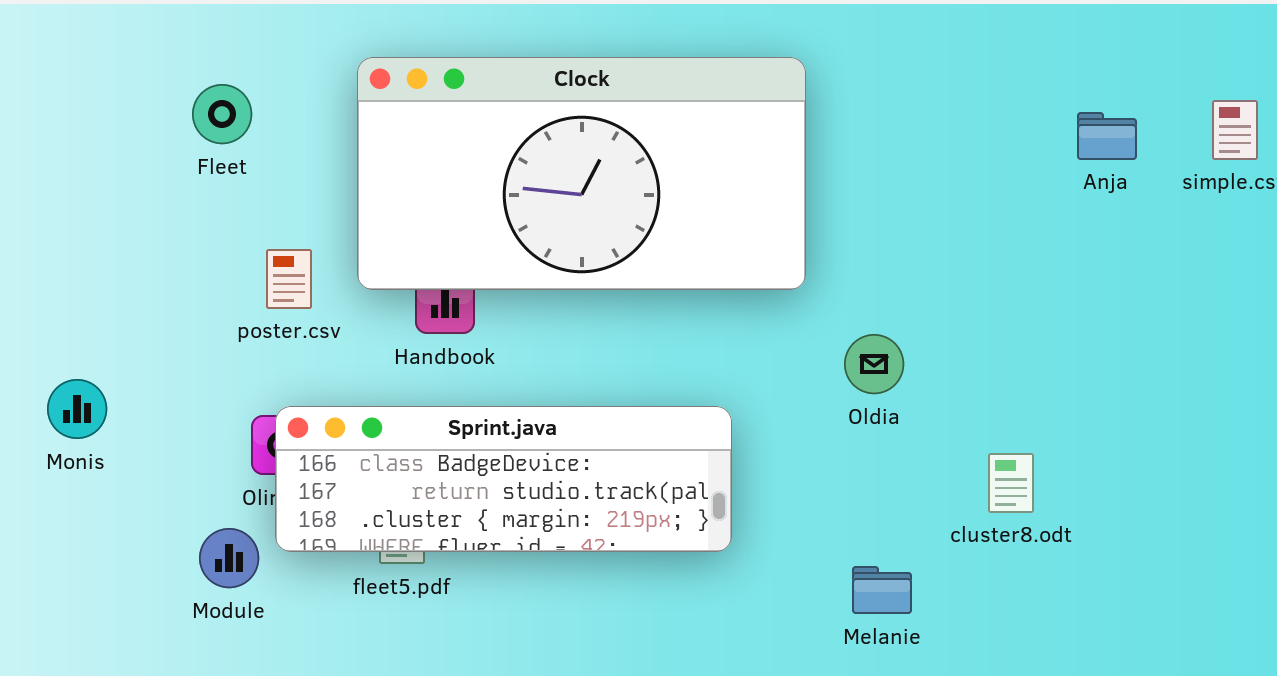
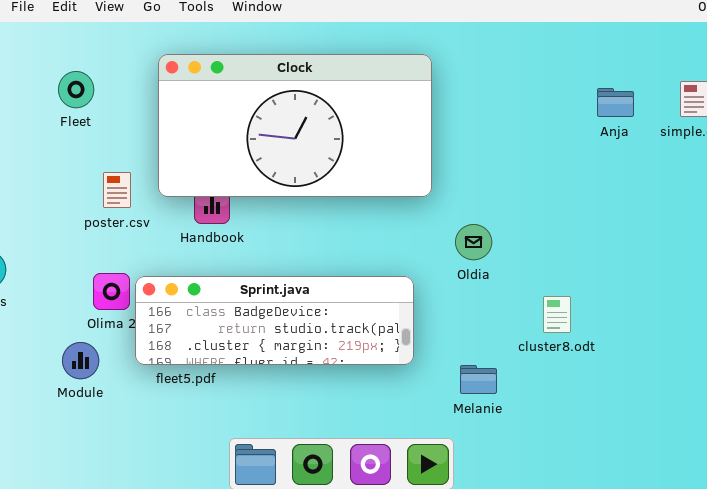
Sprint.java: [275,406,732,552] -> [135,276,414,365], moved

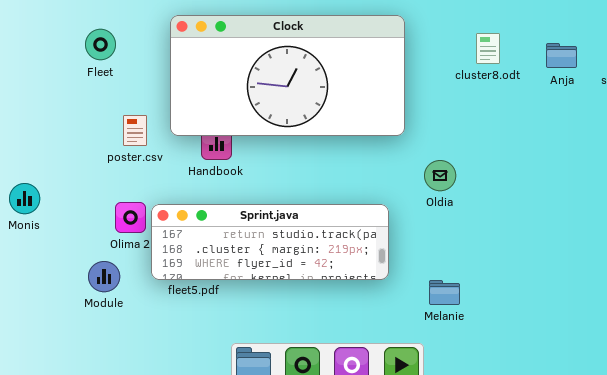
Sprint.java: [135,276,414,365] -> [151,204,389,280], scrolled down 1 row
cluster8.odt: [543,296,571,333] -> [476,33,500,64], moved

